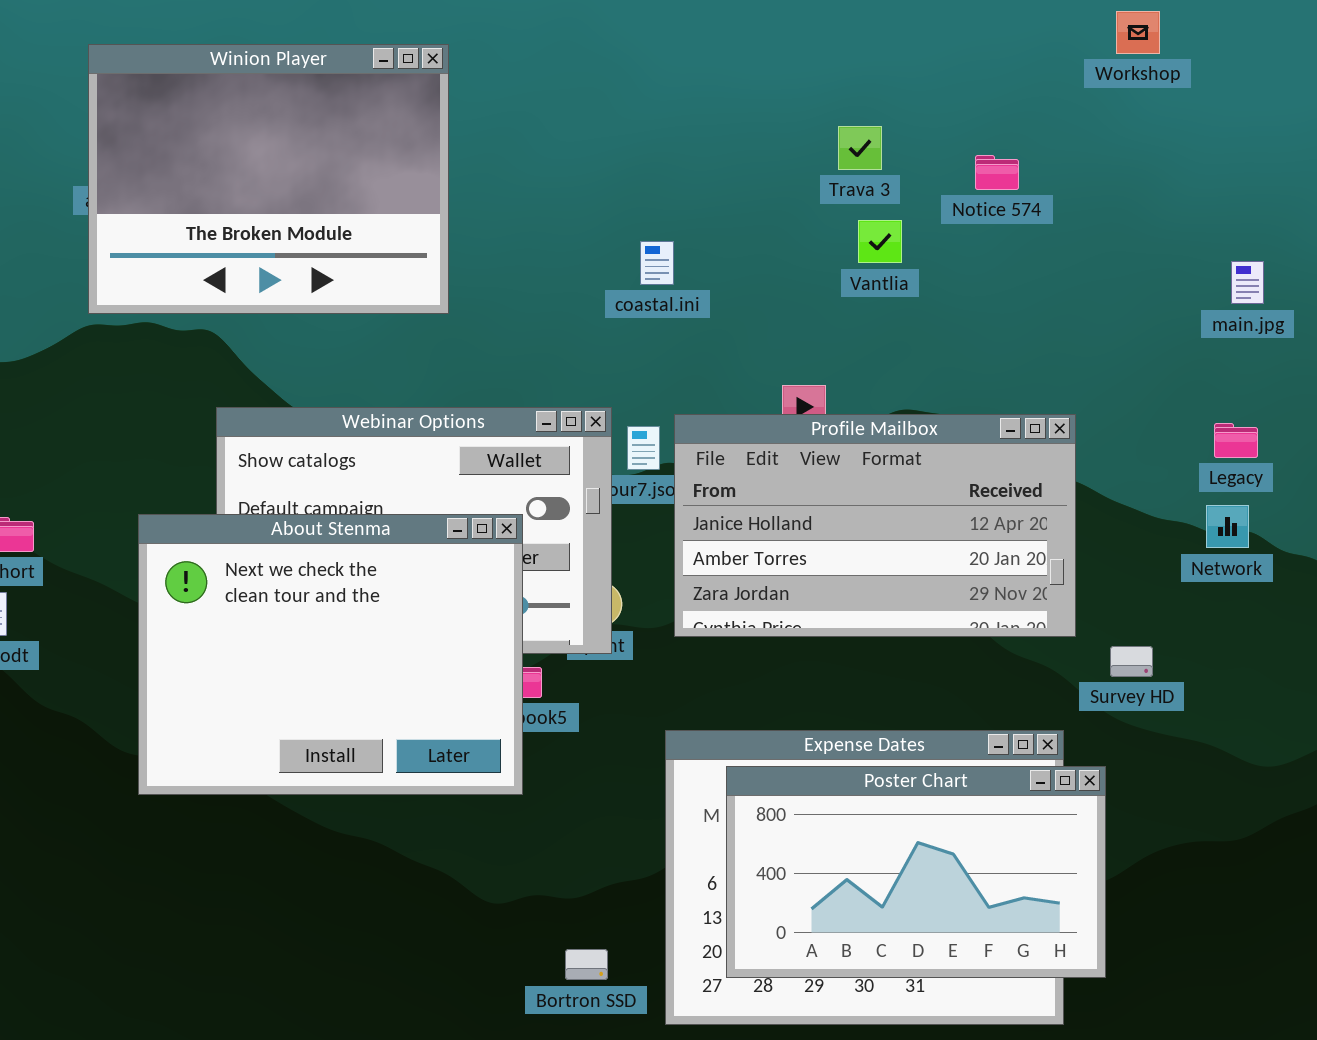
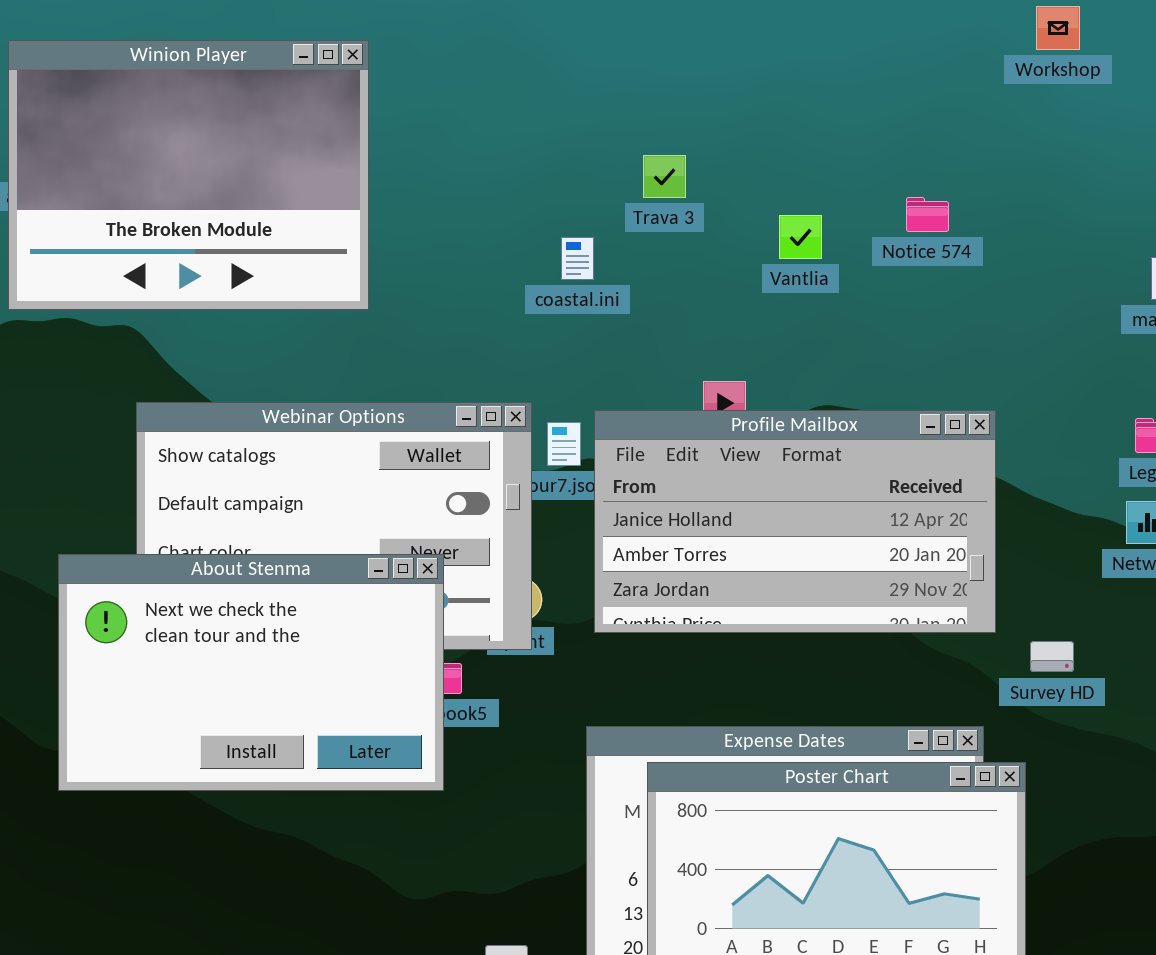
Trava 3: [838,126,882,170] -> [643,155,686,198], moved
Notice 574: [975,155,1019,190] -> [906,197,949,232], moved
About Stenma: [138,514,523,795] -> [58,554,444,791], resized

